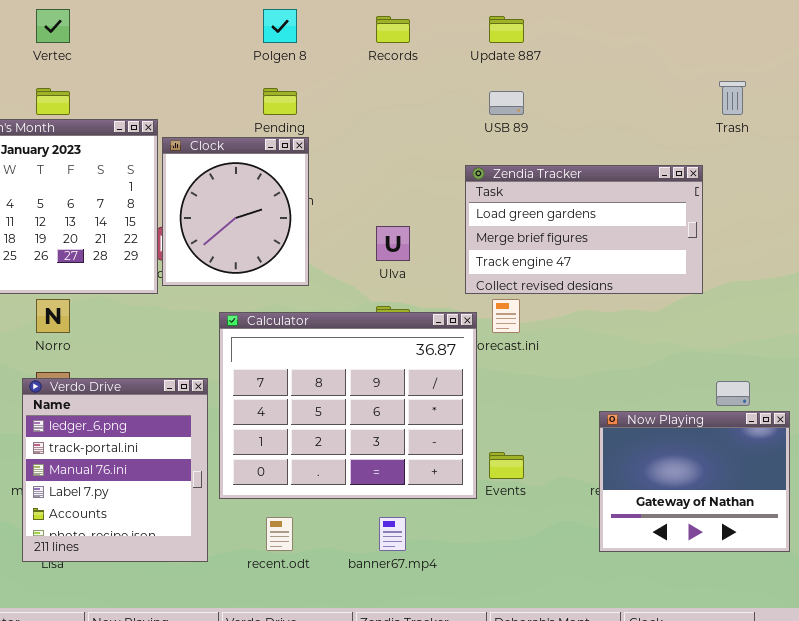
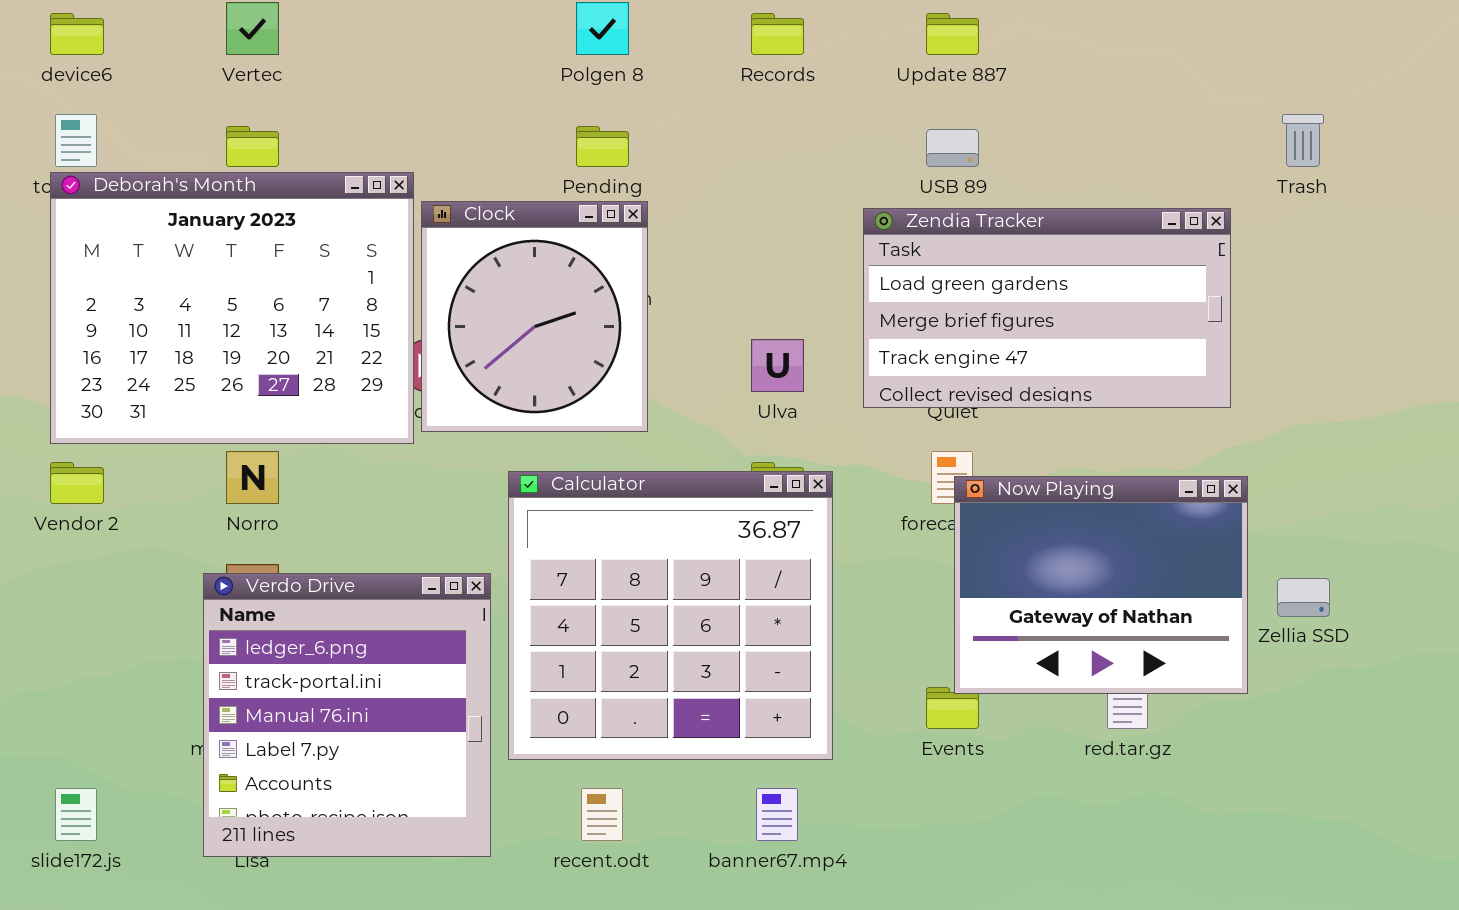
Zendia Tracker: [465,165,703,294] -> [863,208,1231,408], moved
Calculator: [219,312,477,499] -> [508,471,833,760], resized
Now Playing: [599,411,790,552] -> [954,476,1248,694], moved

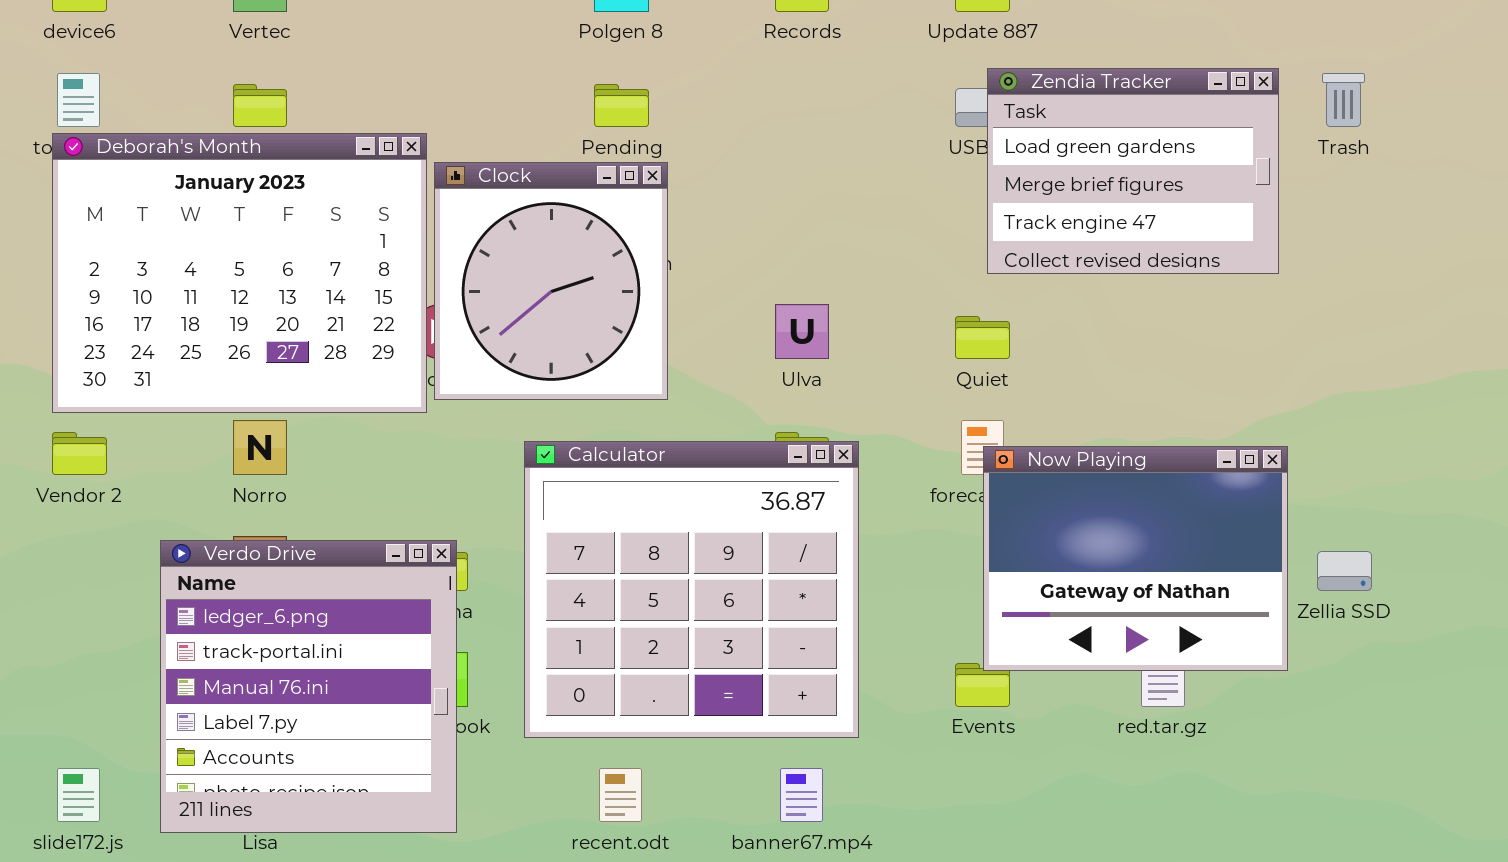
Zendia Tracker: [863,208,1231,408] -> [987,68,1279,274], moved, resized
Verdo Drive: [203,573,491,857] -> [160,540,457,833], moved

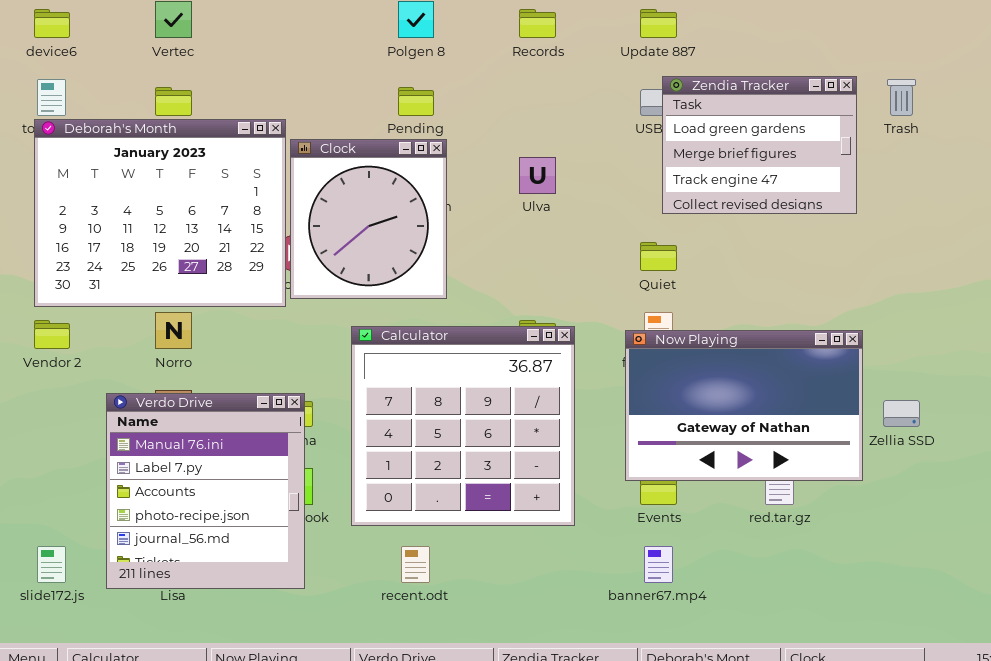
Ulva: [775,304,829,359] -> [519,157,556,194], moved
Now Playing: [983,446,1288,671] -> [625,330,863,481], resized
Verdo Drive: [160,540,457,833] -> [106,393,305,589], scrolled down 2 rows
banner67.mp4: [780,768,823,822] -> [644,546,673,583], moved

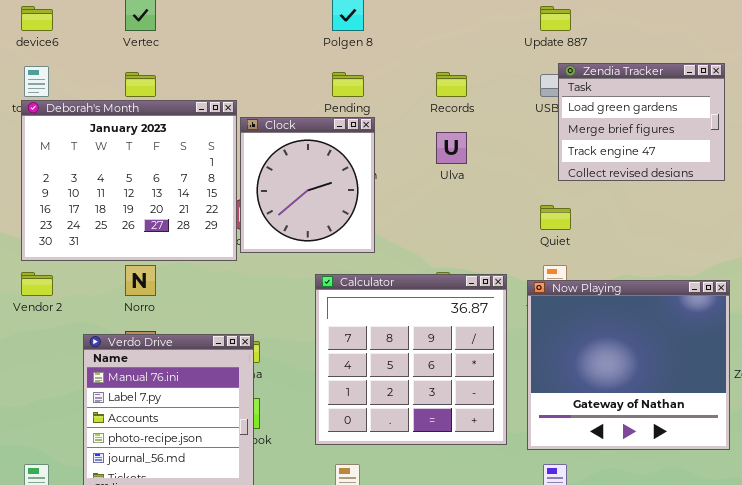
Records: [519,9,556,38] -> [436,72,467,97], moved
Calculator: [351,326,575,526] -> [315,274,507,445], moved
Now Playing: [625,330,863,481] -> [527,280,730,450], resized

